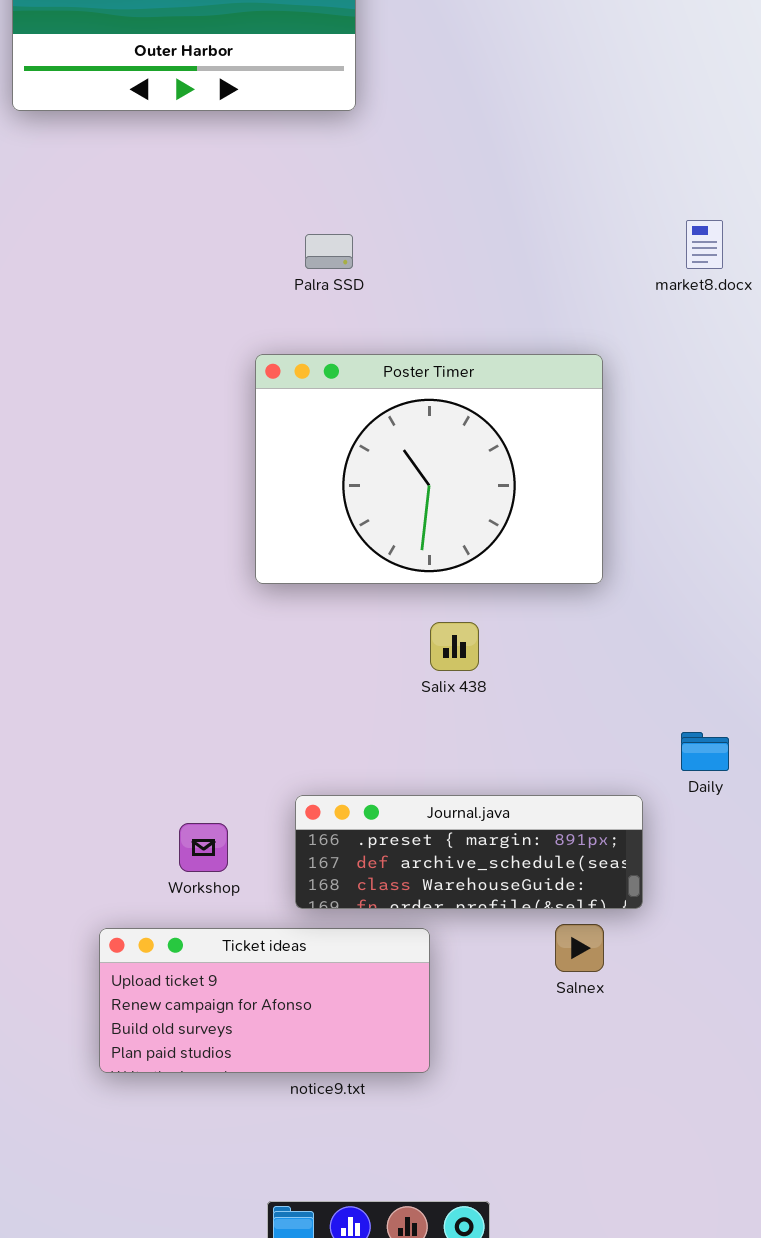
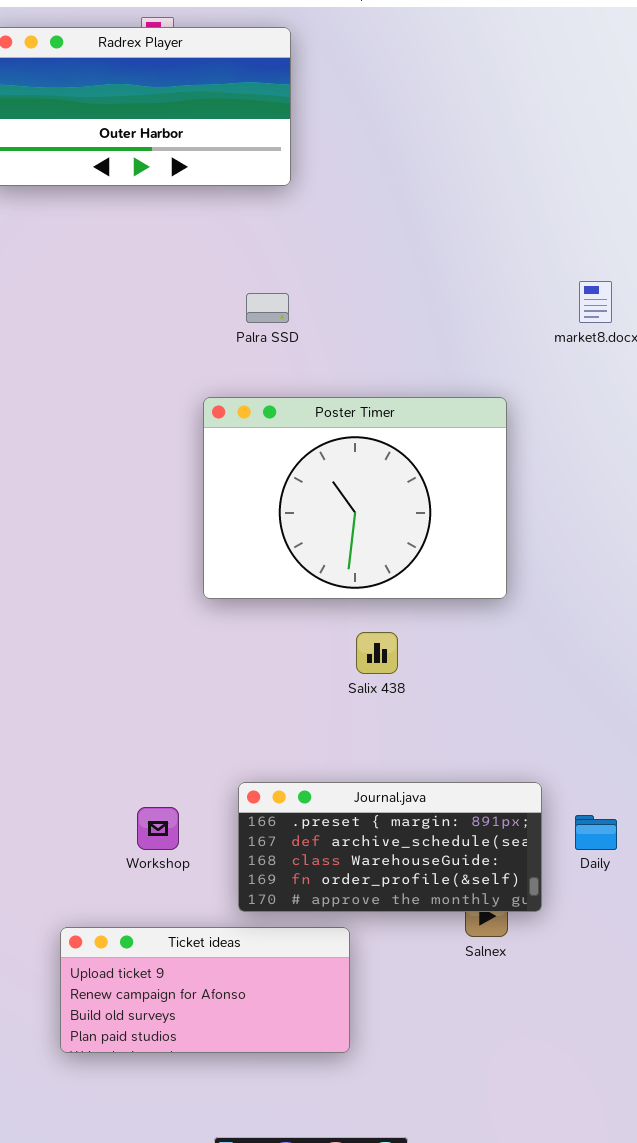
Daily: [681,732,729,771] -> [575,815,617,850], moved
Journal.java: [295,795,643,909] -> [238,782,542,912], resized
Ticket ideas: [99,928,430,1073] -> [60,927,350,1053], moved

